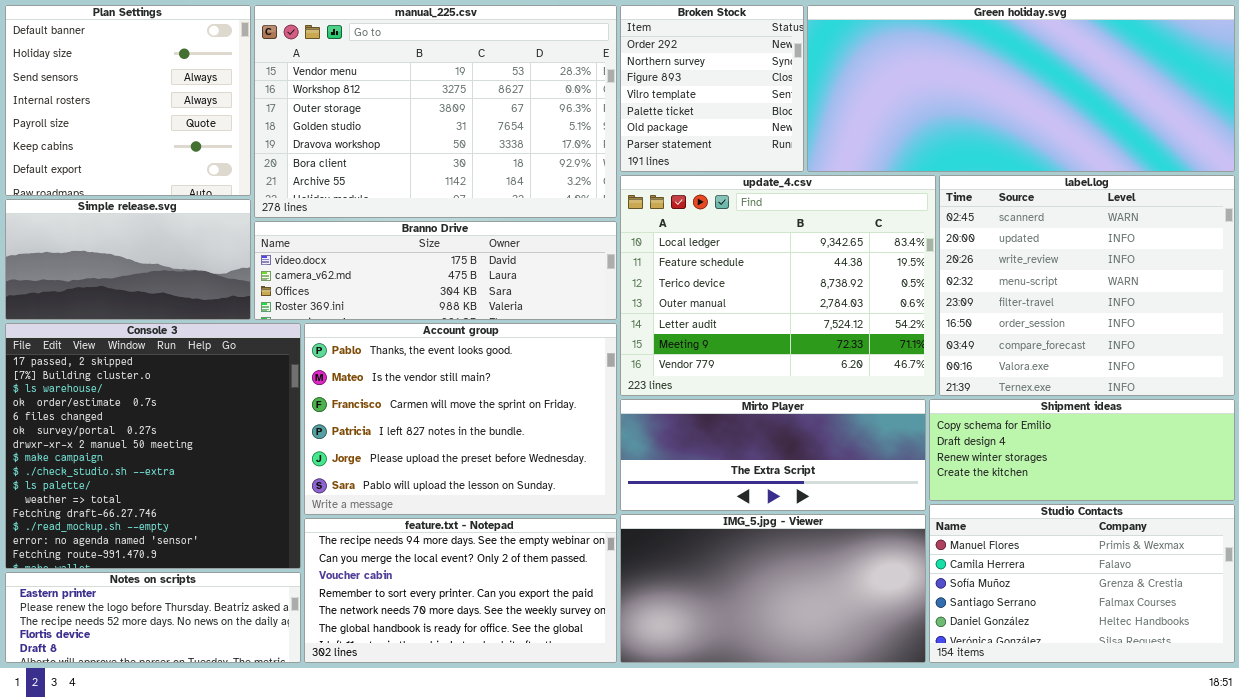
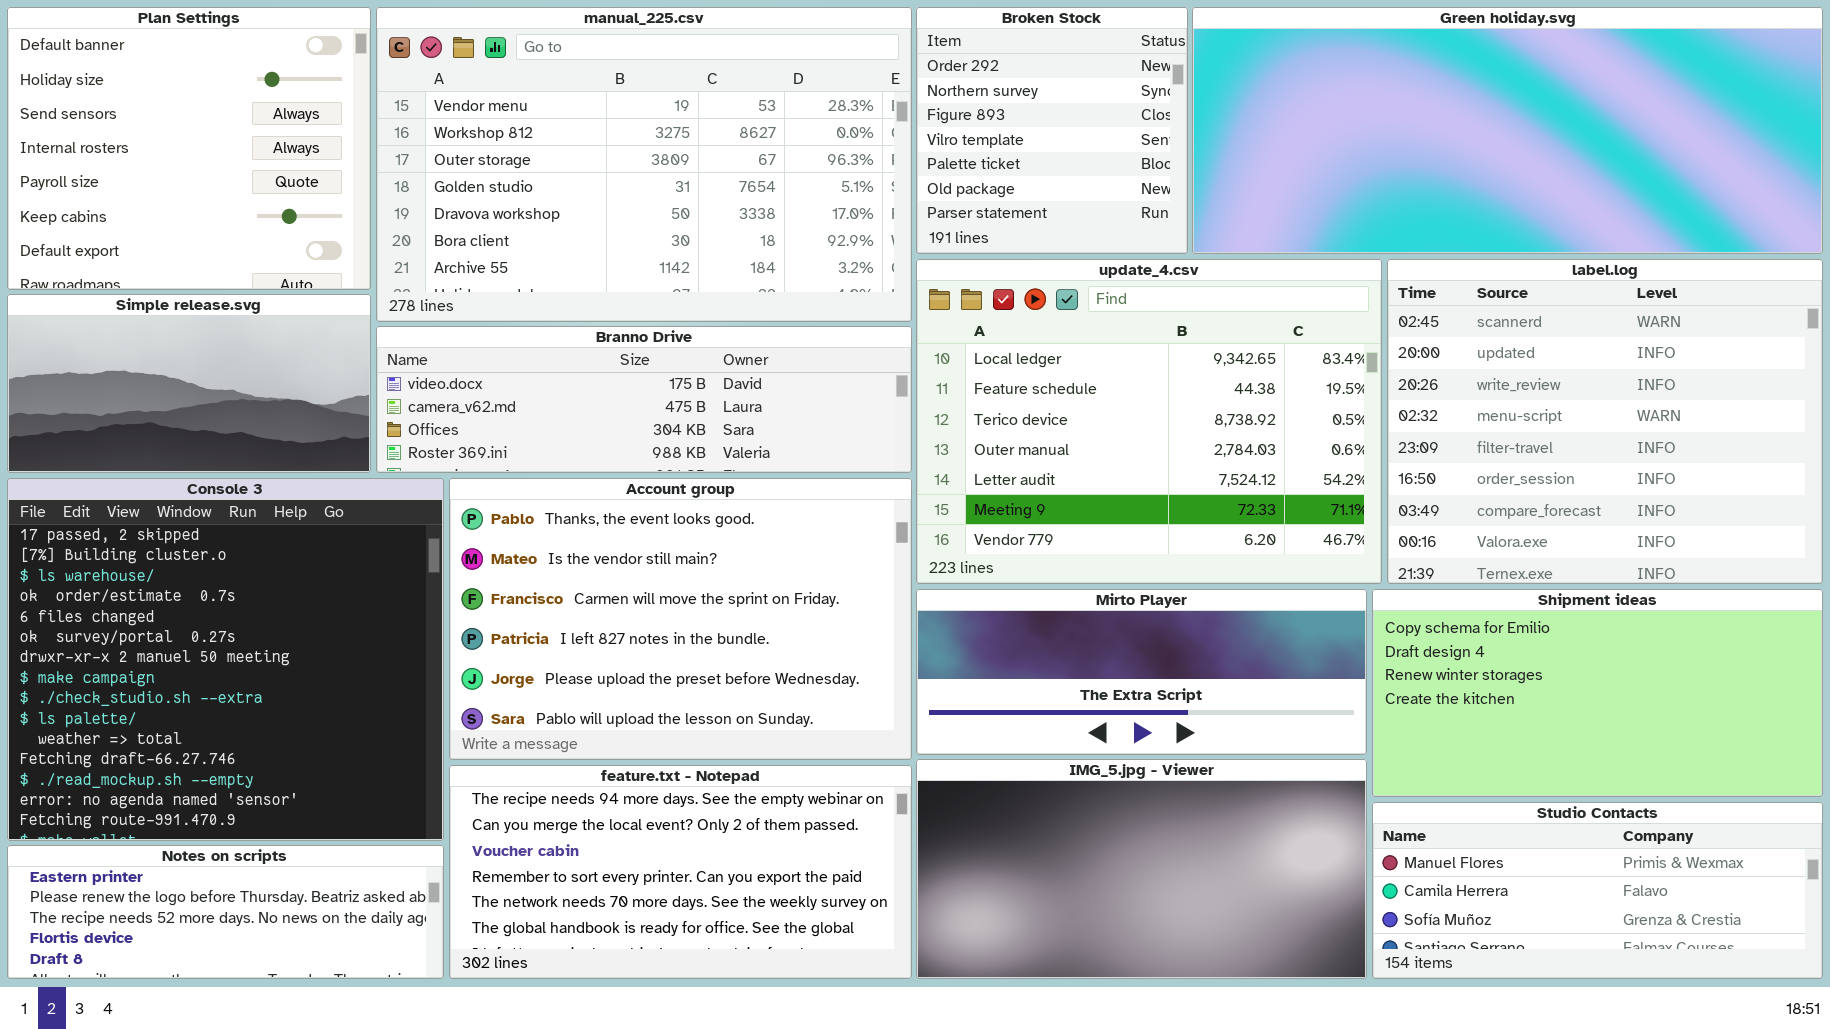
Shipment ideas: [929,399,1235,501] -> [1372,589,1823,797], resized
Studio Contacts: [929,504,1235,663] -> [1372,802,1823,979], resized

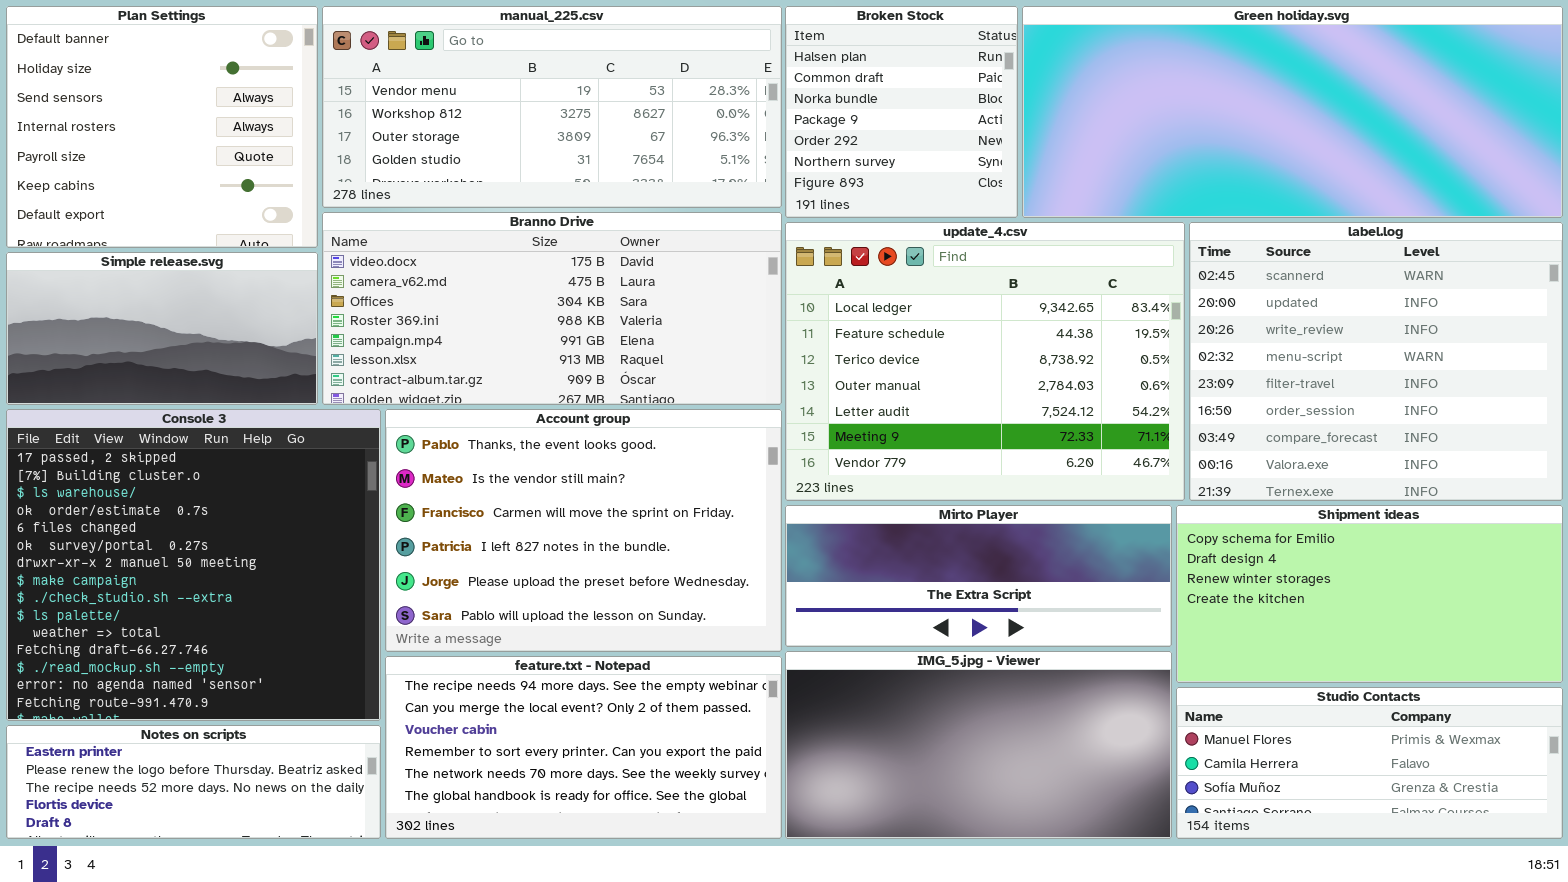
manual_225.csv: [376,7,912,322] -> [322,6,782,208], resized
Broken Stock: [916,7,1188,254] -> [785,6,1018,218], scrolled up 4 rows
Branno Drive: [376,326,912,473] -> [322,212,782,405], resized

